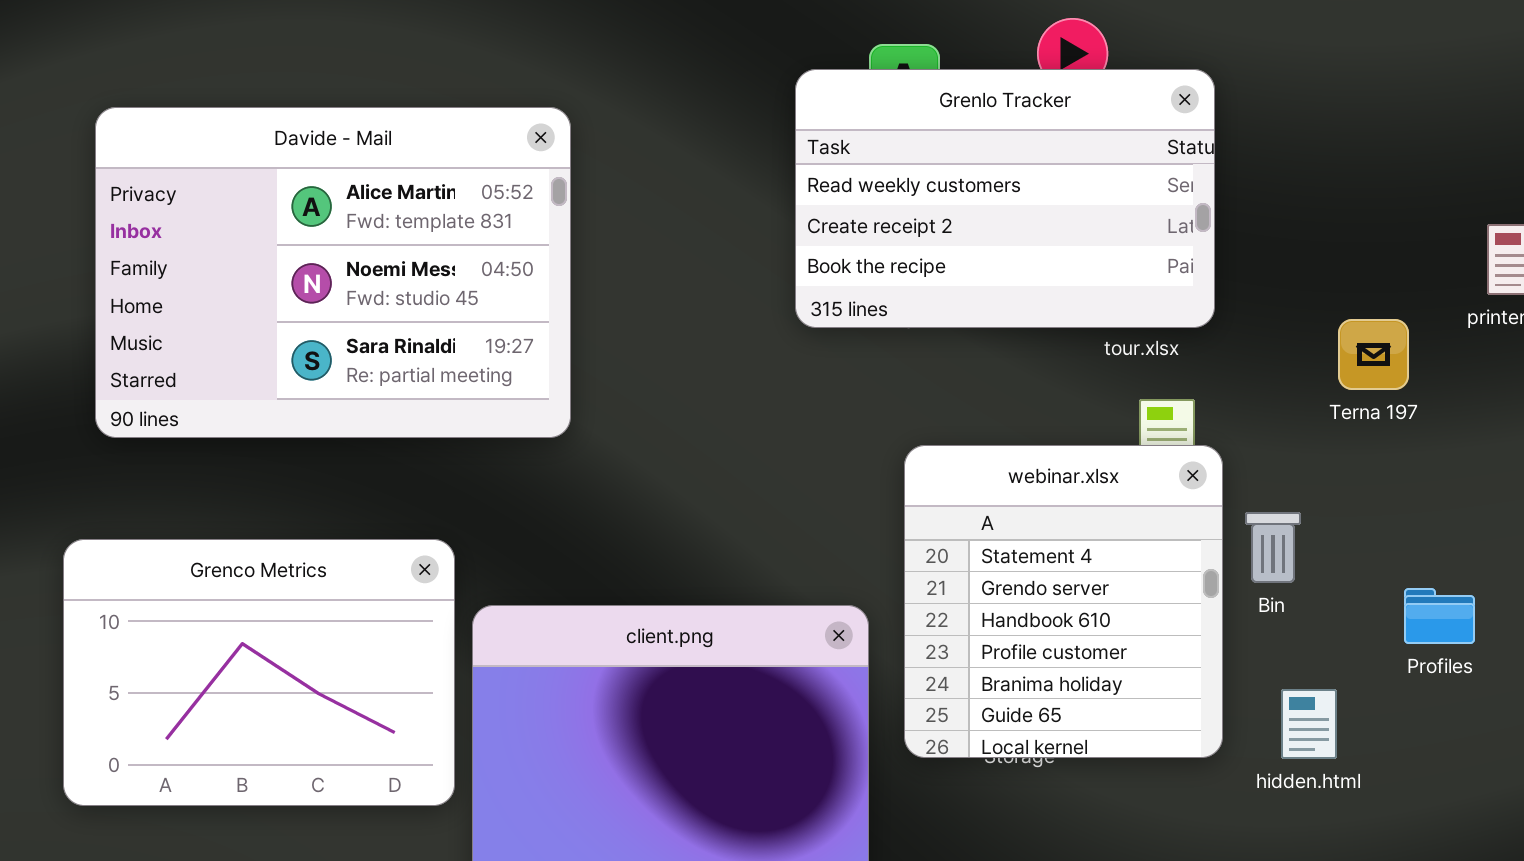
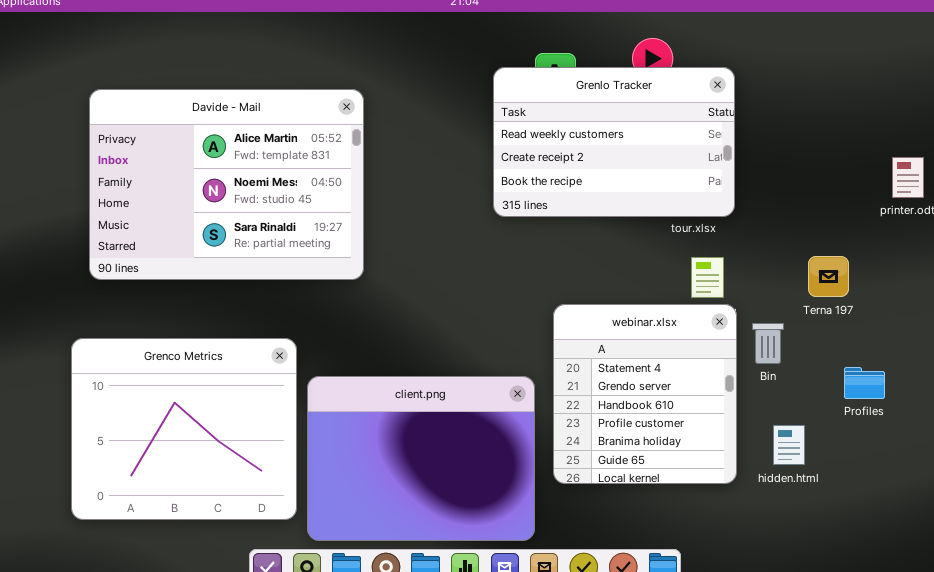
Terna 197: [1338,319,1409,390] -> [808,256,849,297], moved
webinar.xlsx: [904,445,1223,758] -> [553,304,737,484], moved
Grenco Metrics: [63,539,455,806] -> [71,338,297,520], resized

